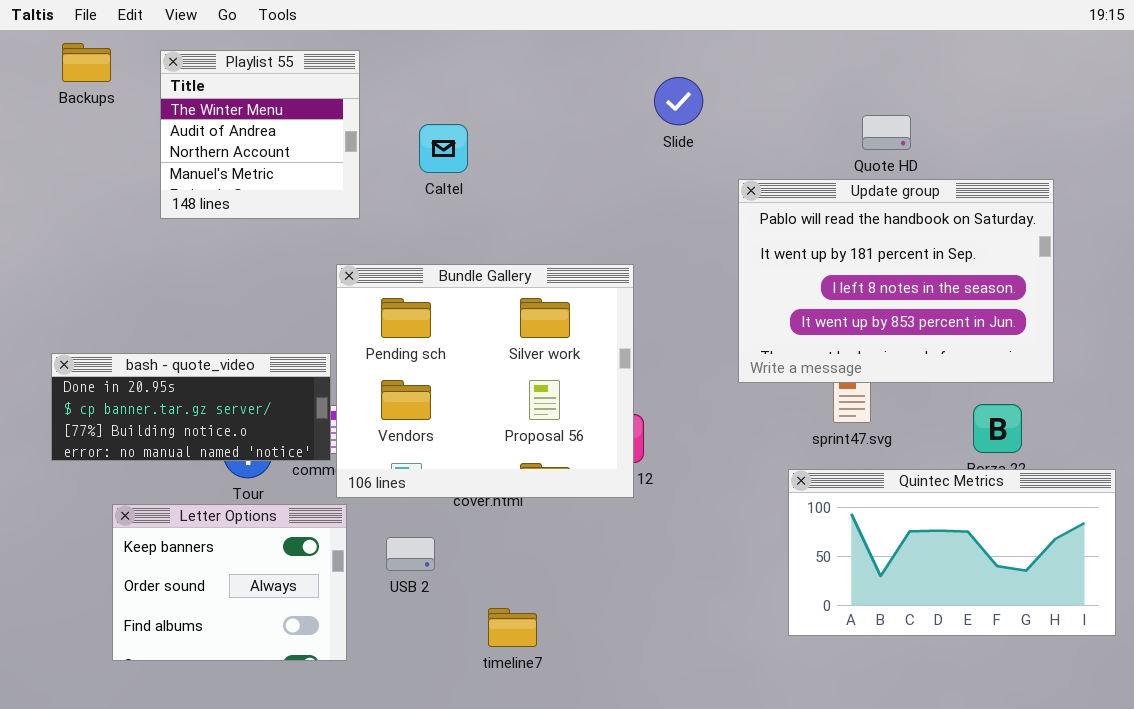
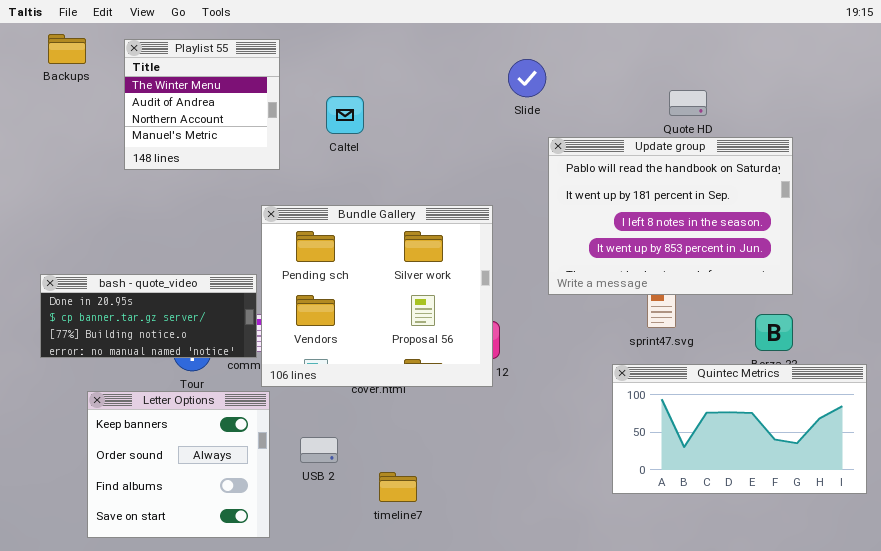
Update group: [738,179,1054,383] -> [548,137,793,295], moved
Letter Options: [112,504,347,661] -> [87,391,270,538], resized
USB 2: [386,537,435,571] -> [300,437,338,463], moved

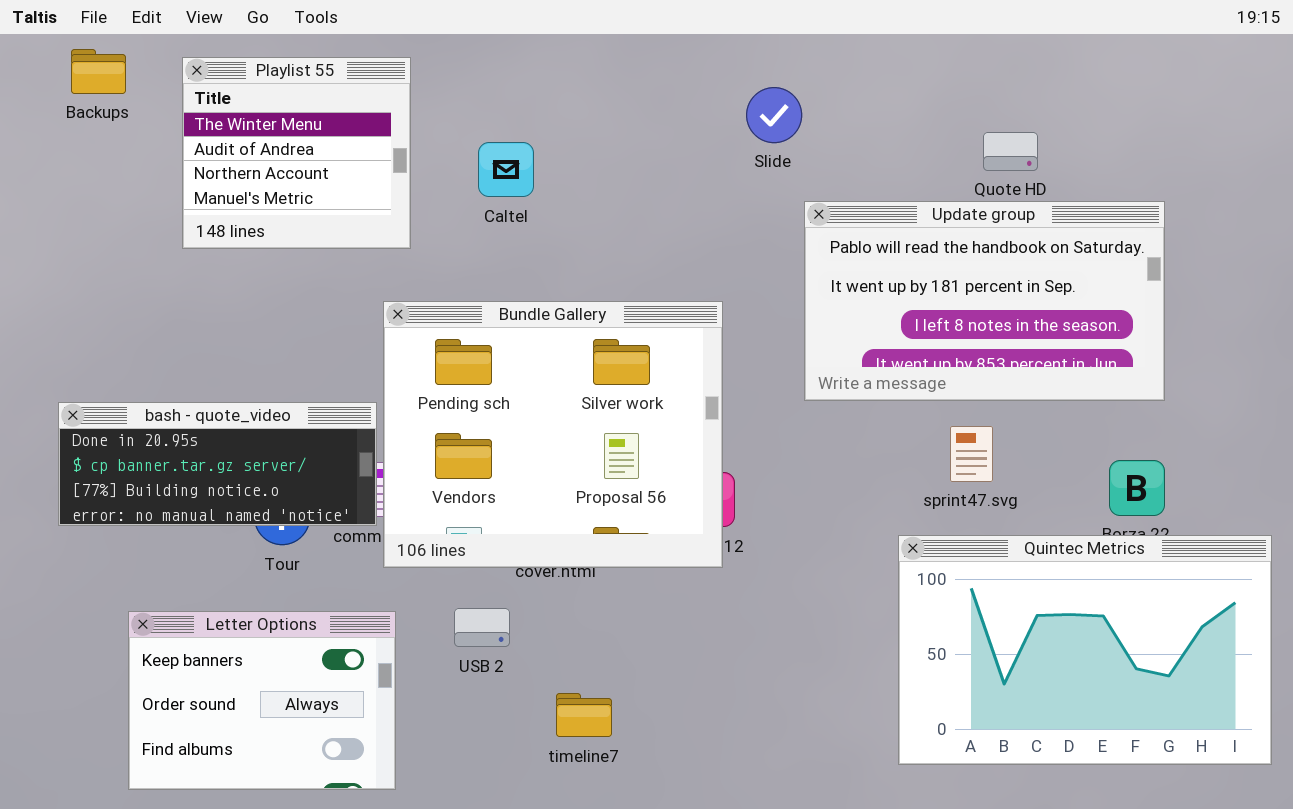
Update group: [548,137,793,295] -> [804,201,1165,401], resized
Quintec Metrics: [612,364,867,494] -> [898,535,1272,765], resized
Letter Options: [87,391,270,538] -> [128,611,396,790], resized
USB 2: [300,437,338,463] -> [454,608,510,647], moved

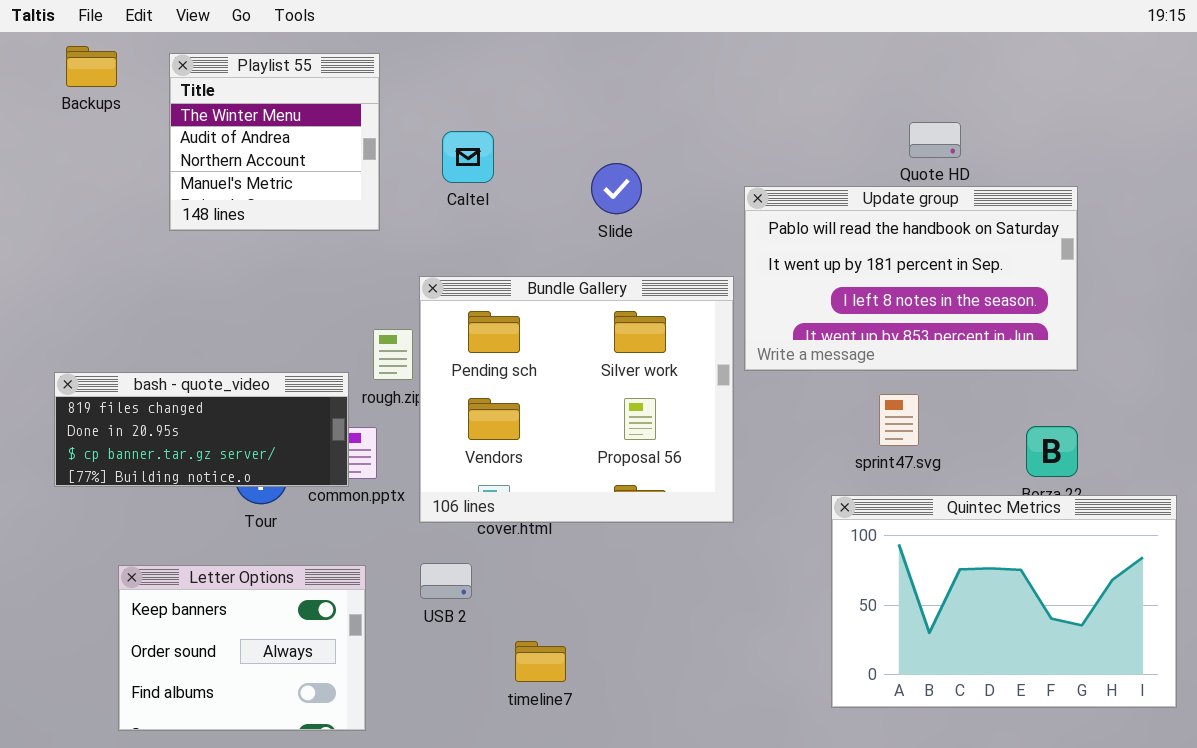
Slide: [746,87,802,143] -> [591,163,642,214], moved
Bundle Gallery: [383,301,723,568] -> [419,276,734,523], moved
bash - quote_video: [58,402,377,526] -> [54,372,349,487], scrolled up 1 row

